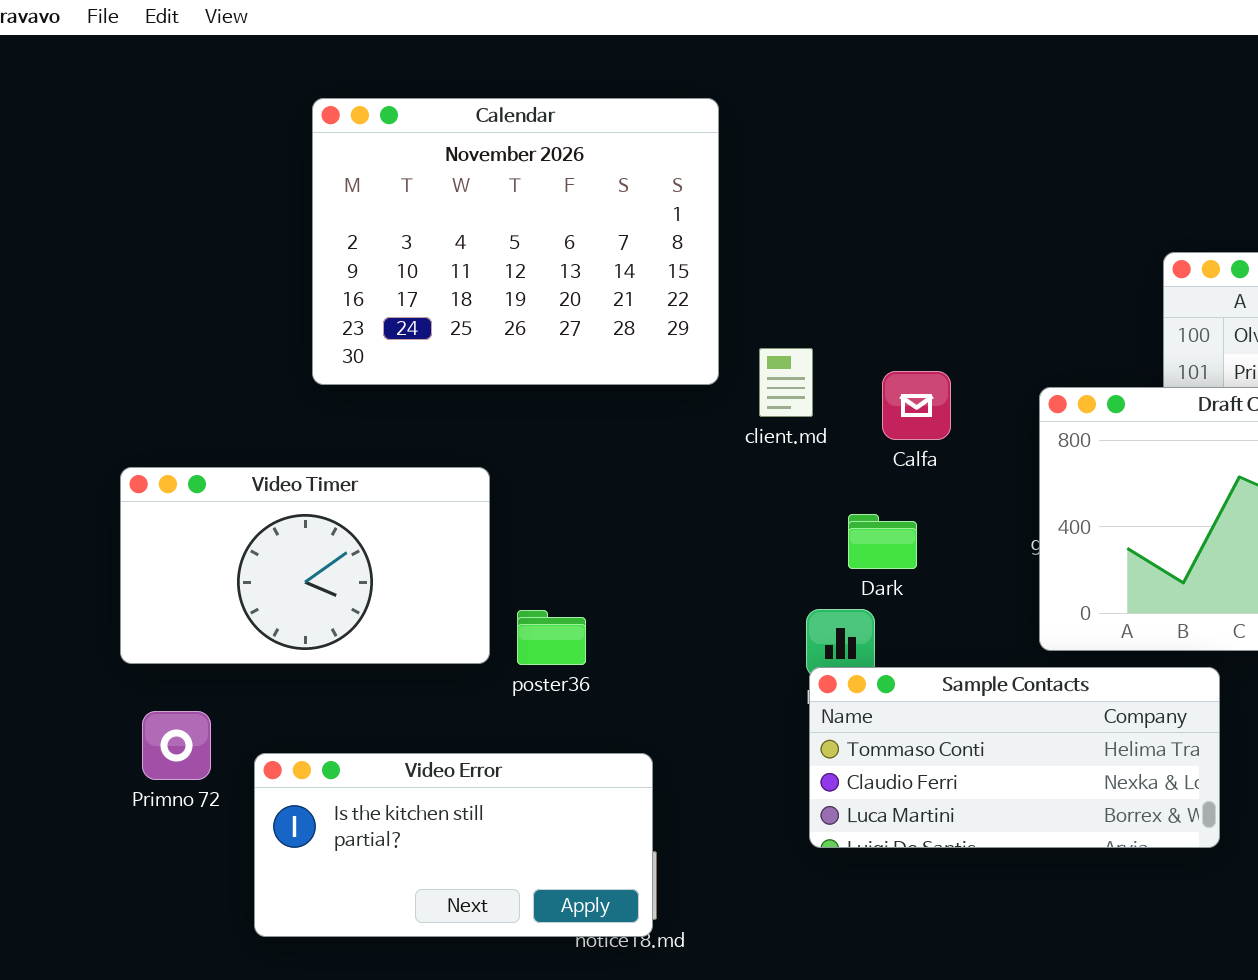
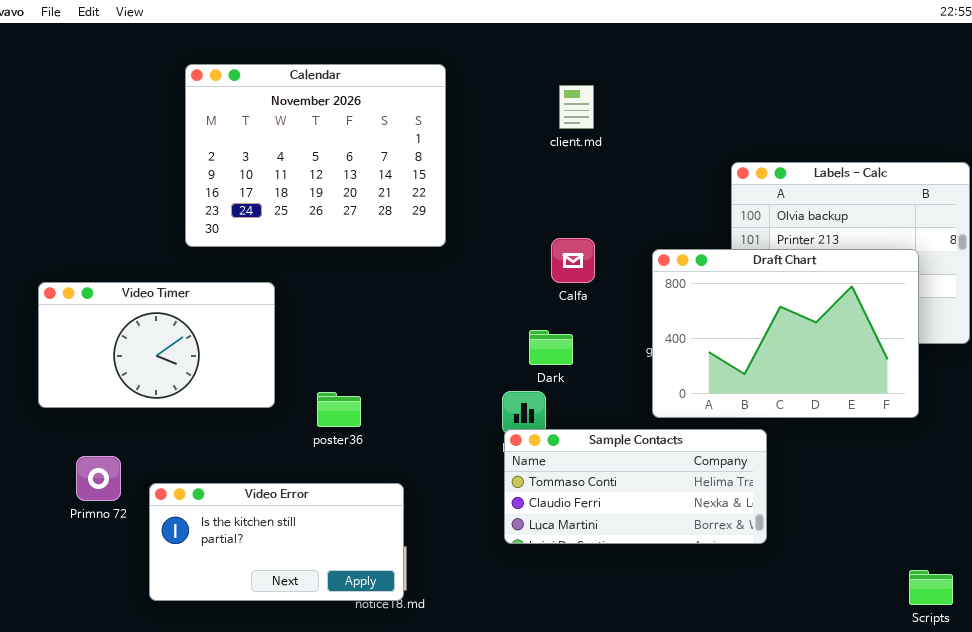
client.md: [759,348,813,417] -> [559,85,594,129], moved
Video Timer: [120,467,490,664] -> [38,282,275,408], moved

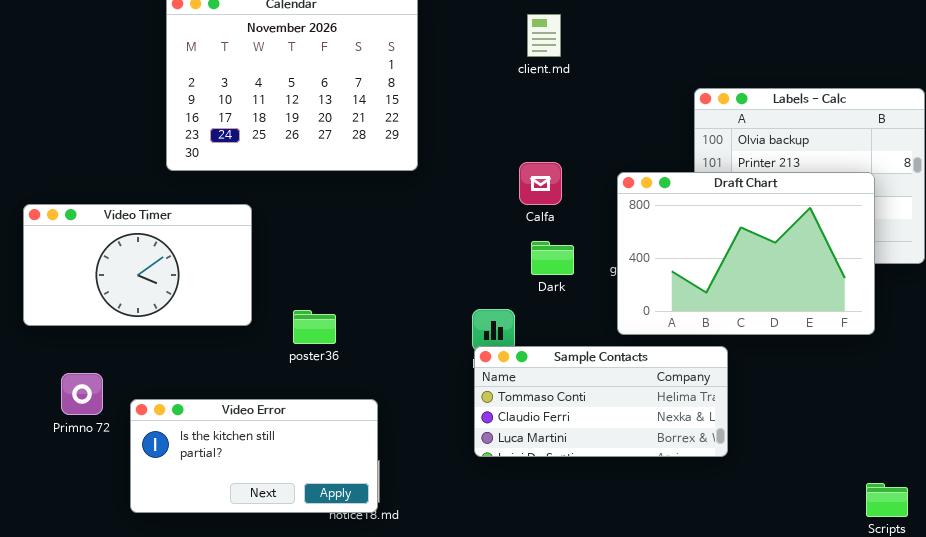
Dark: [529,330,573,365] -> [531,241,574,275], moved

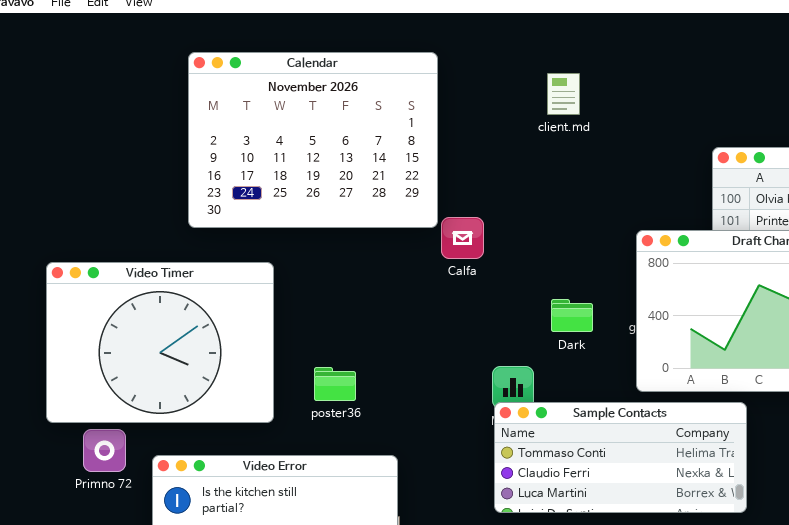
Calfa: [519,162,562,205] -> [441,217,484,259], moved
Video Timer: [23,204,252,326] -> [46,262,274,423], resized

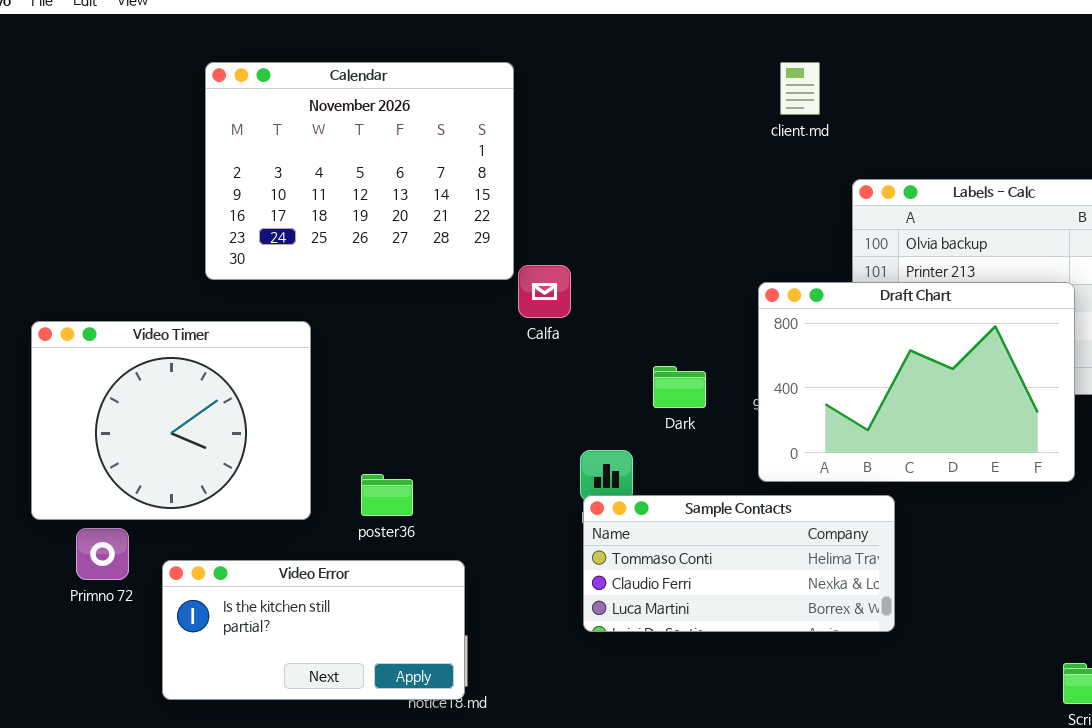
client.md: [547,73,580,115] -> [780,62,820,115], moved
poster36: [314,367,356,401] -> [361,474,413,516], moved

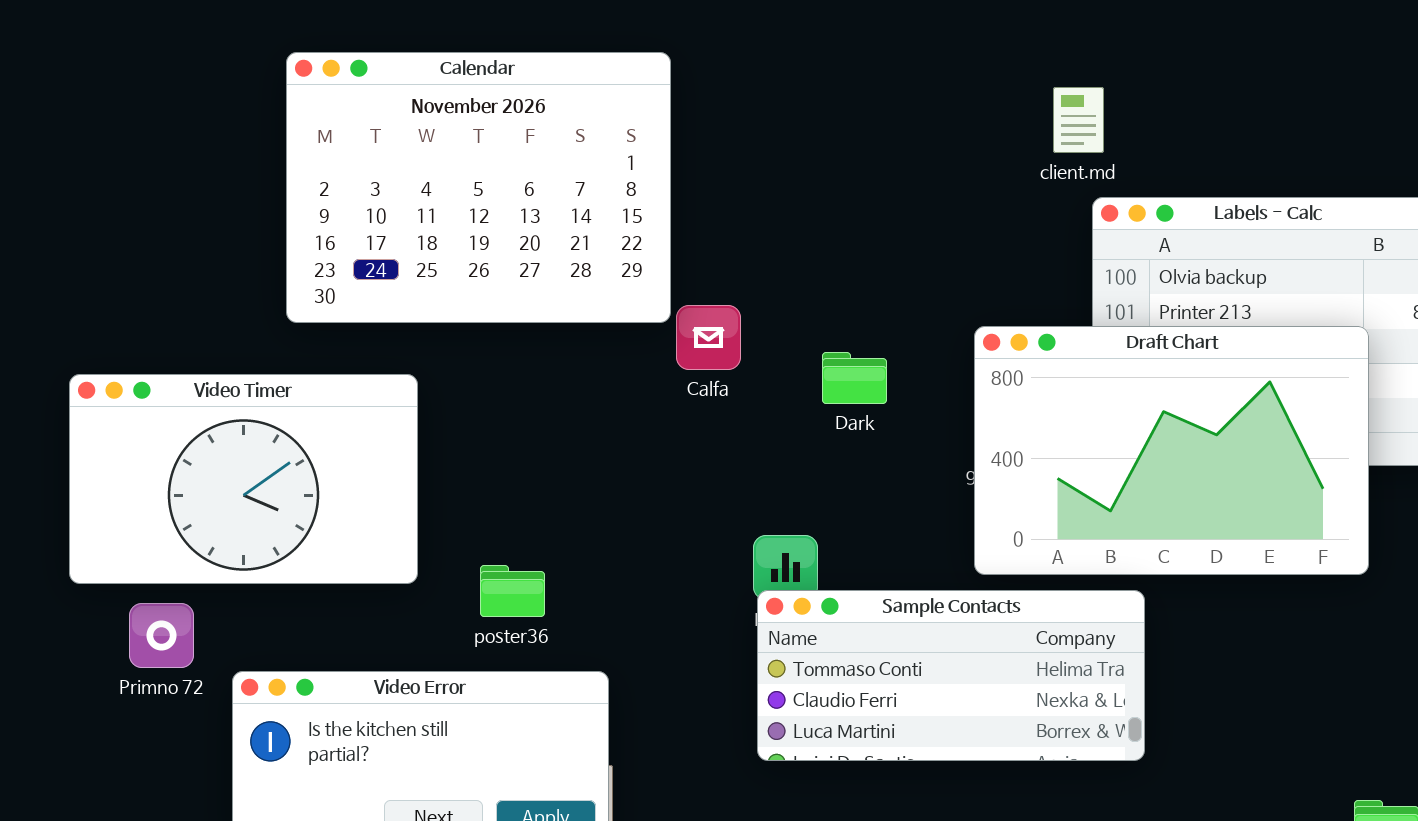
client.md: [780,62,820,115] -> [1053,87,1104,153], moved
Video Timer: [31,321,311,520] -> [69,374,418,584], resized
Dark: [653,366,706,408] -> [822,352,887,404], moved
Primno 72: [76,528,129,580] -> [129,603,194,668], moved

